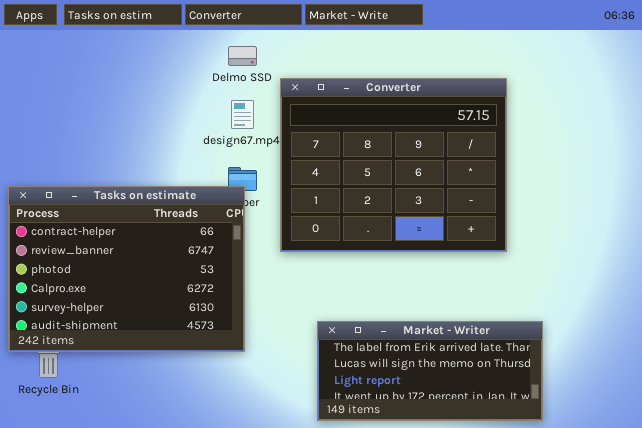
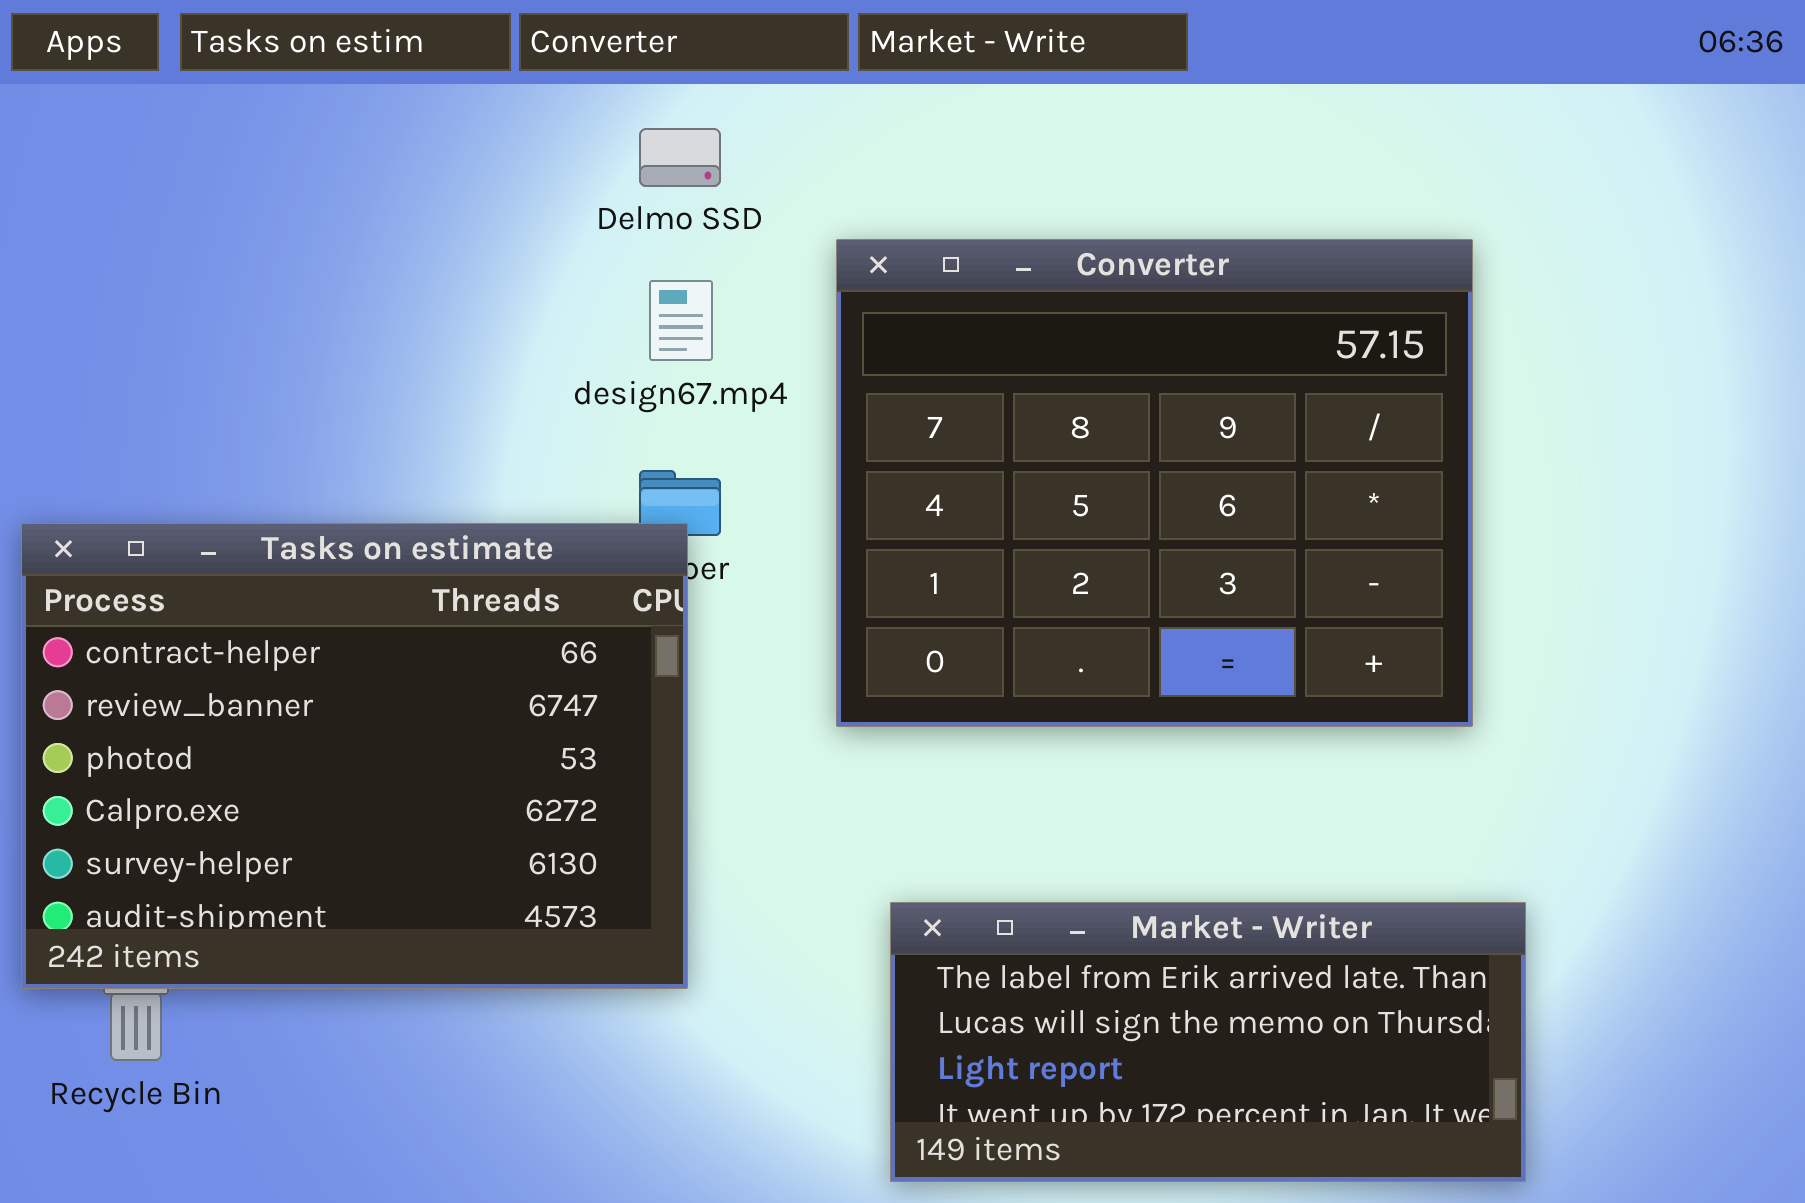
Converter: [280,78,507,252] -> [836,239,1473,727], moved

